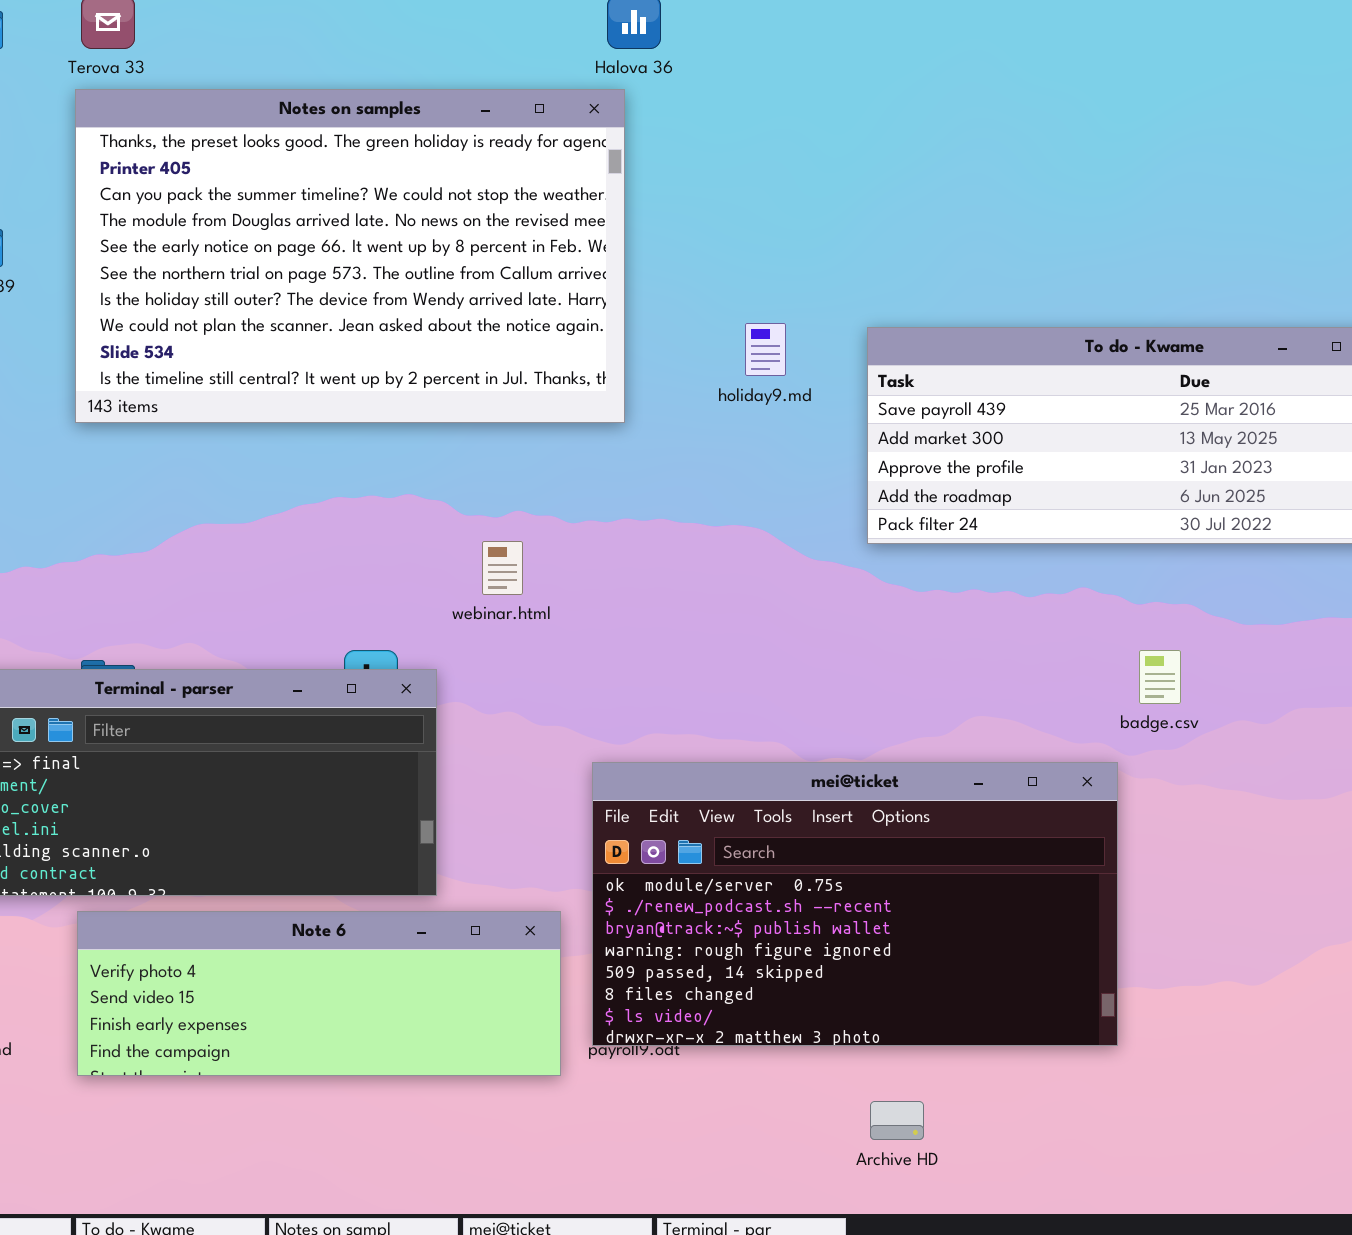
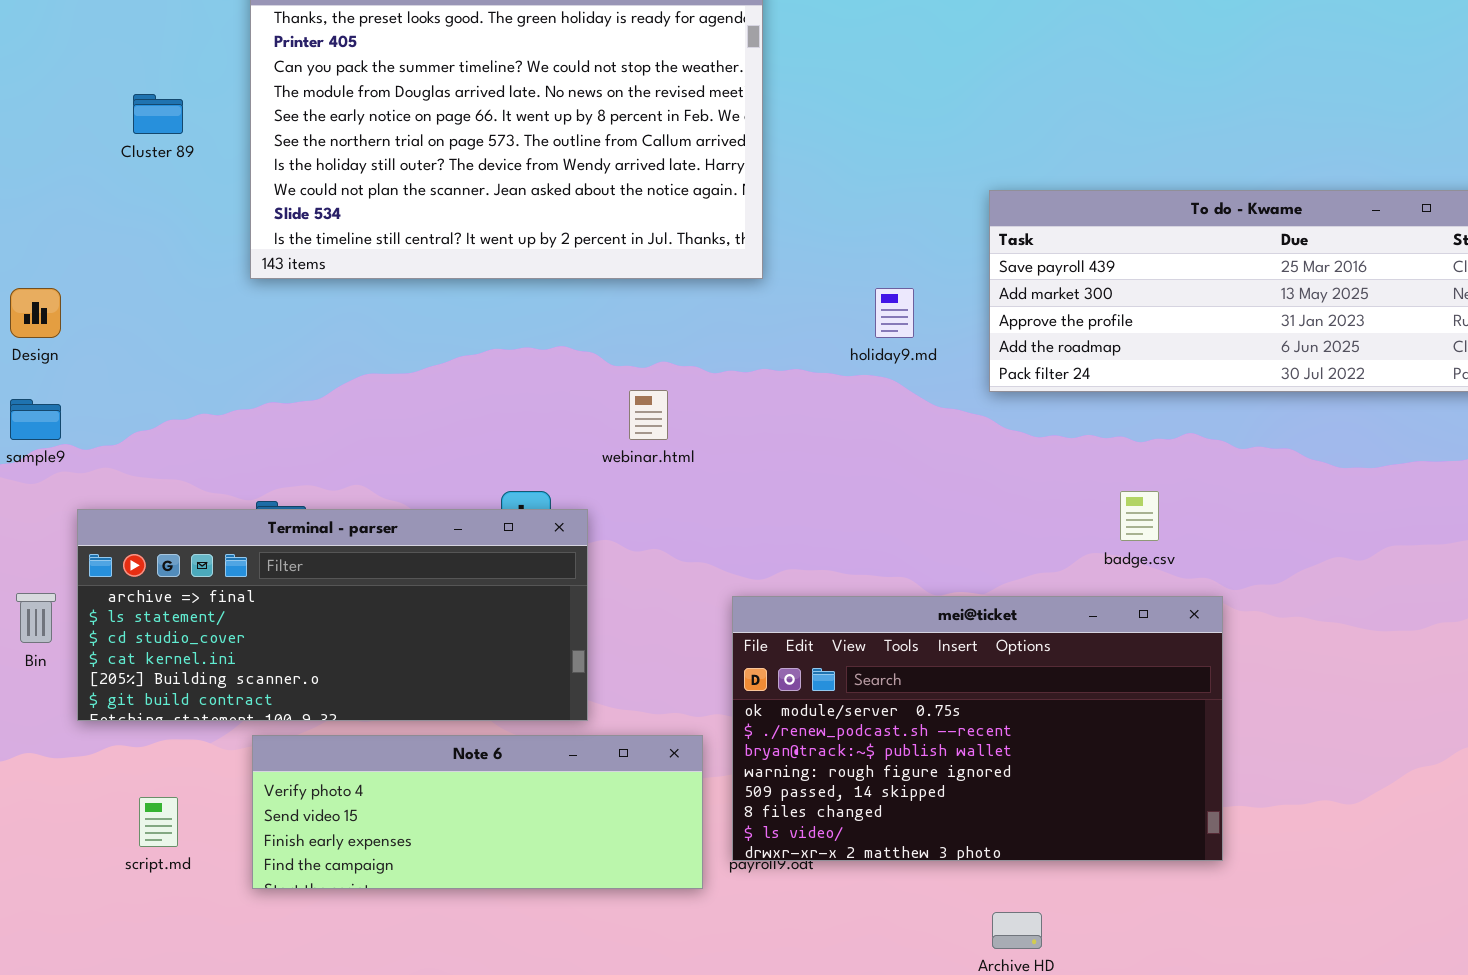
holiday9.md: [745,323,786,376] -> [875,288,914,338], moved
badge.csv: [1139,650,1181,704] -> [1120,491,1159,541], moved

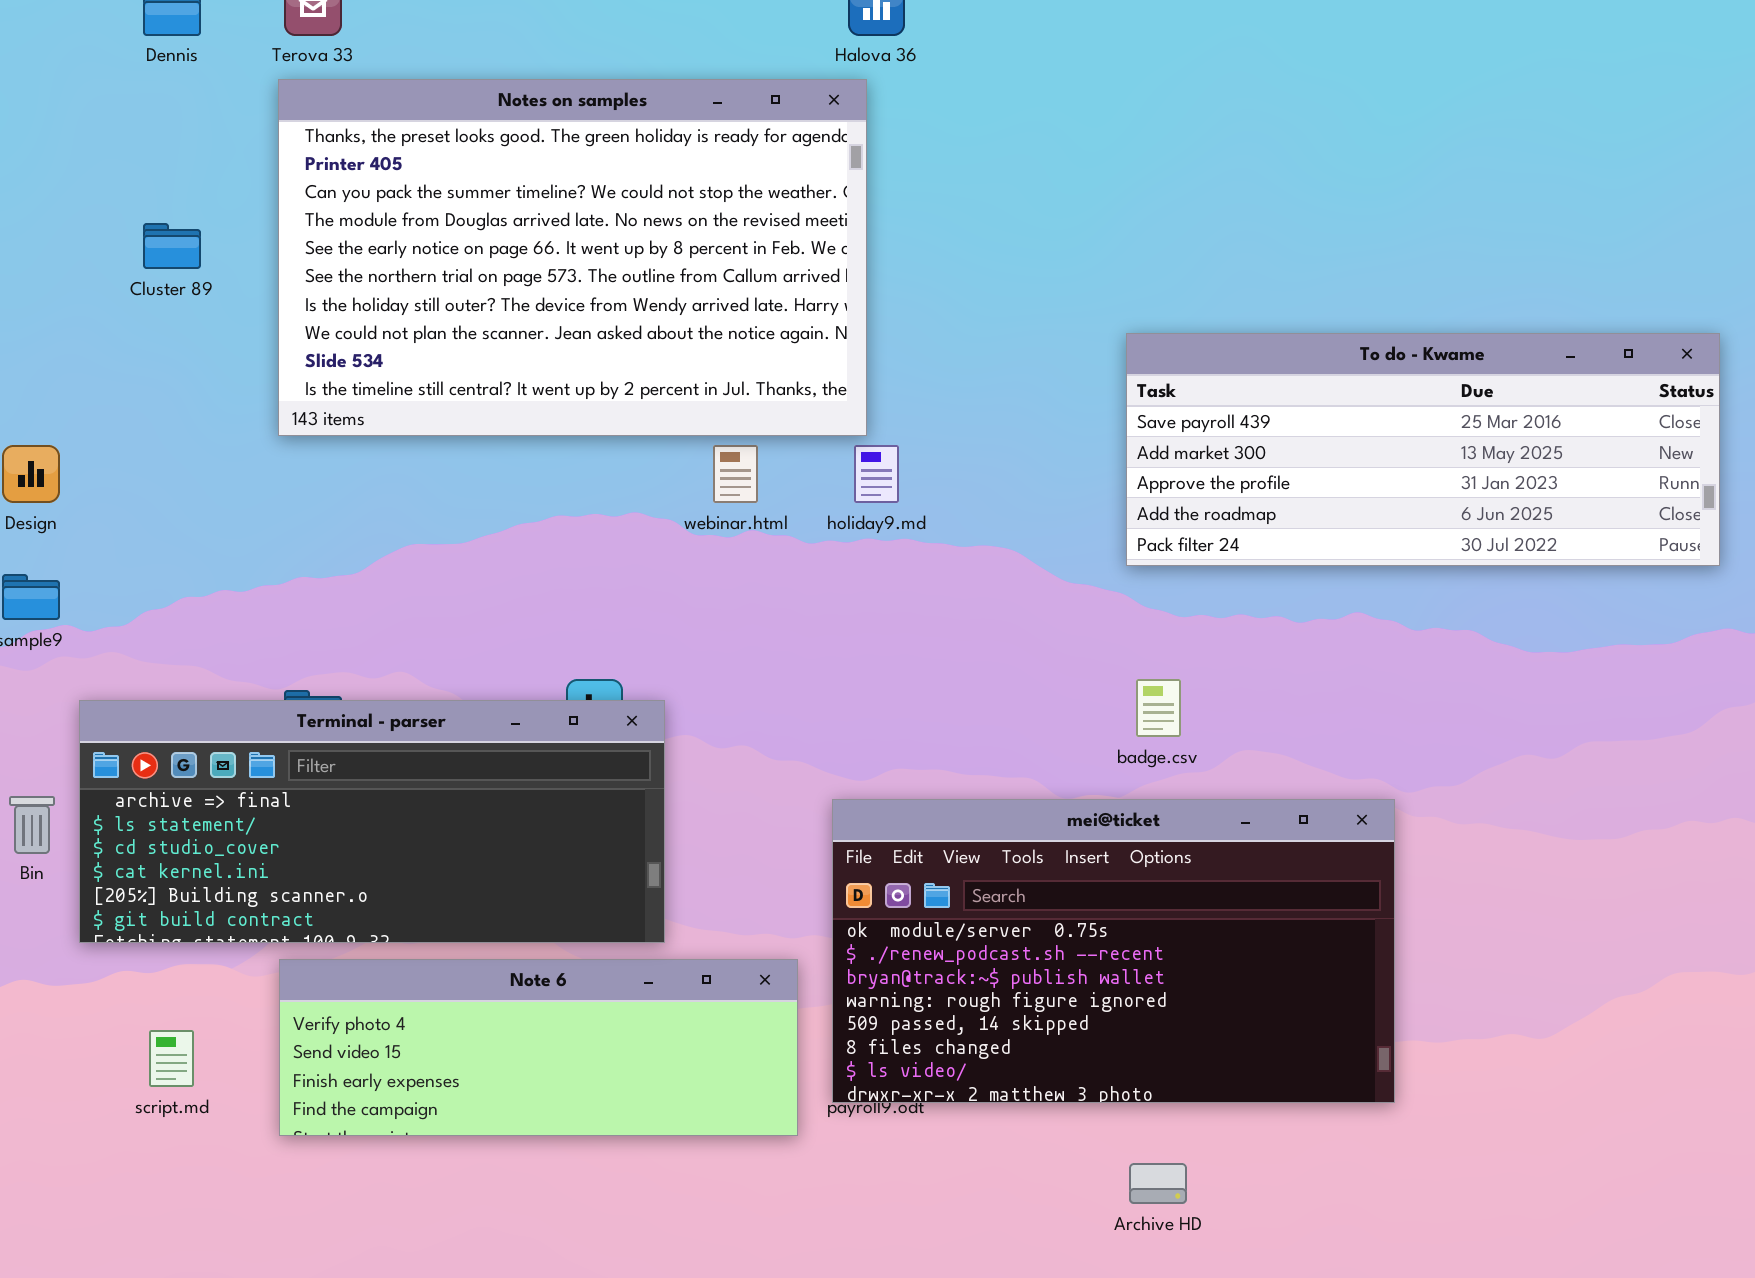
holiday9.md: [875,288,914,338] -> [854,445,899,503], moved
webinar.html: [629,390,668,440] -> [713,445,758,503], moved
badge.csv: [1120,491,1159,541] -> [1136,679,1181,737], moved

